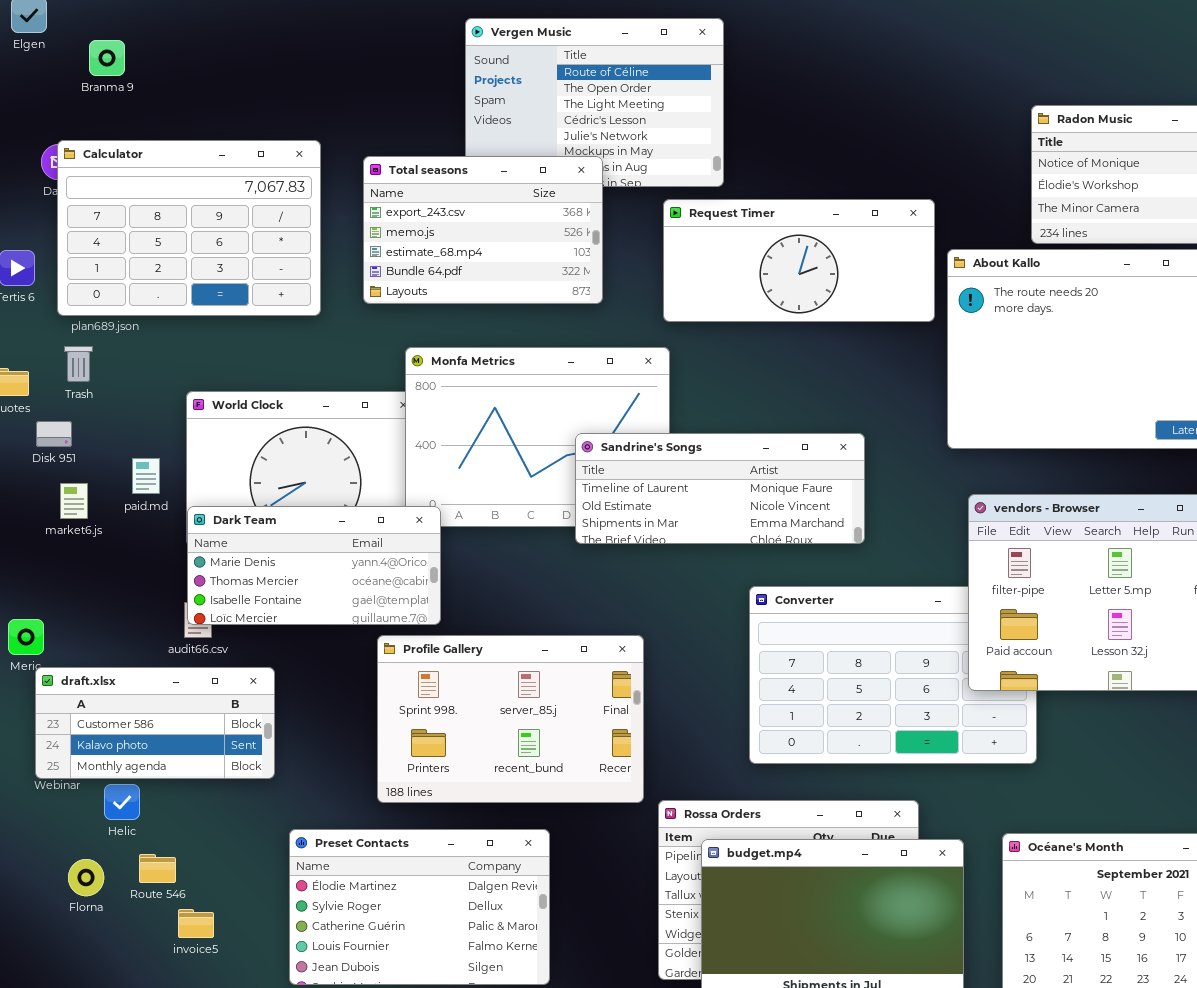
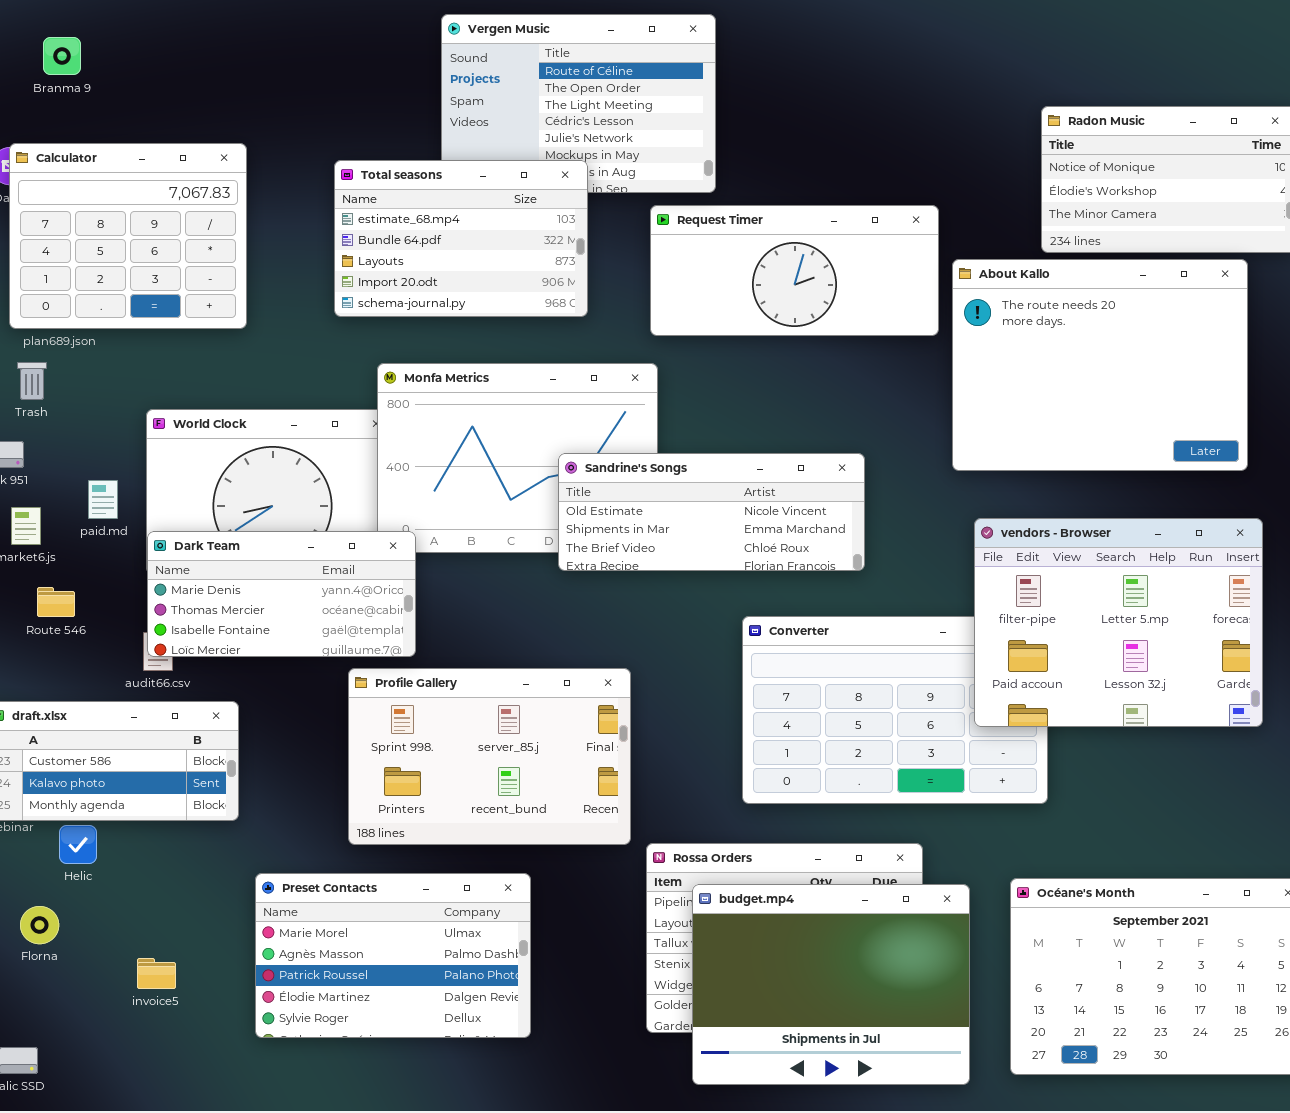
Calculator: [57,140,321,316] -> [9,143,247,329], resized
Total seasons: [363,156,603,304] -> [334,160,588,317], scrolled down 2 rows
Sandrine's Songs: [575,433,865,544] -> [558,453,865,571], scrolled down 1 row
Preset Contacts: [289,829,550,985] -> [255,873,531,1038], scrolled up 3 rows
Route 546: [139,854,176,883] -> [37,587,75,617], moved

